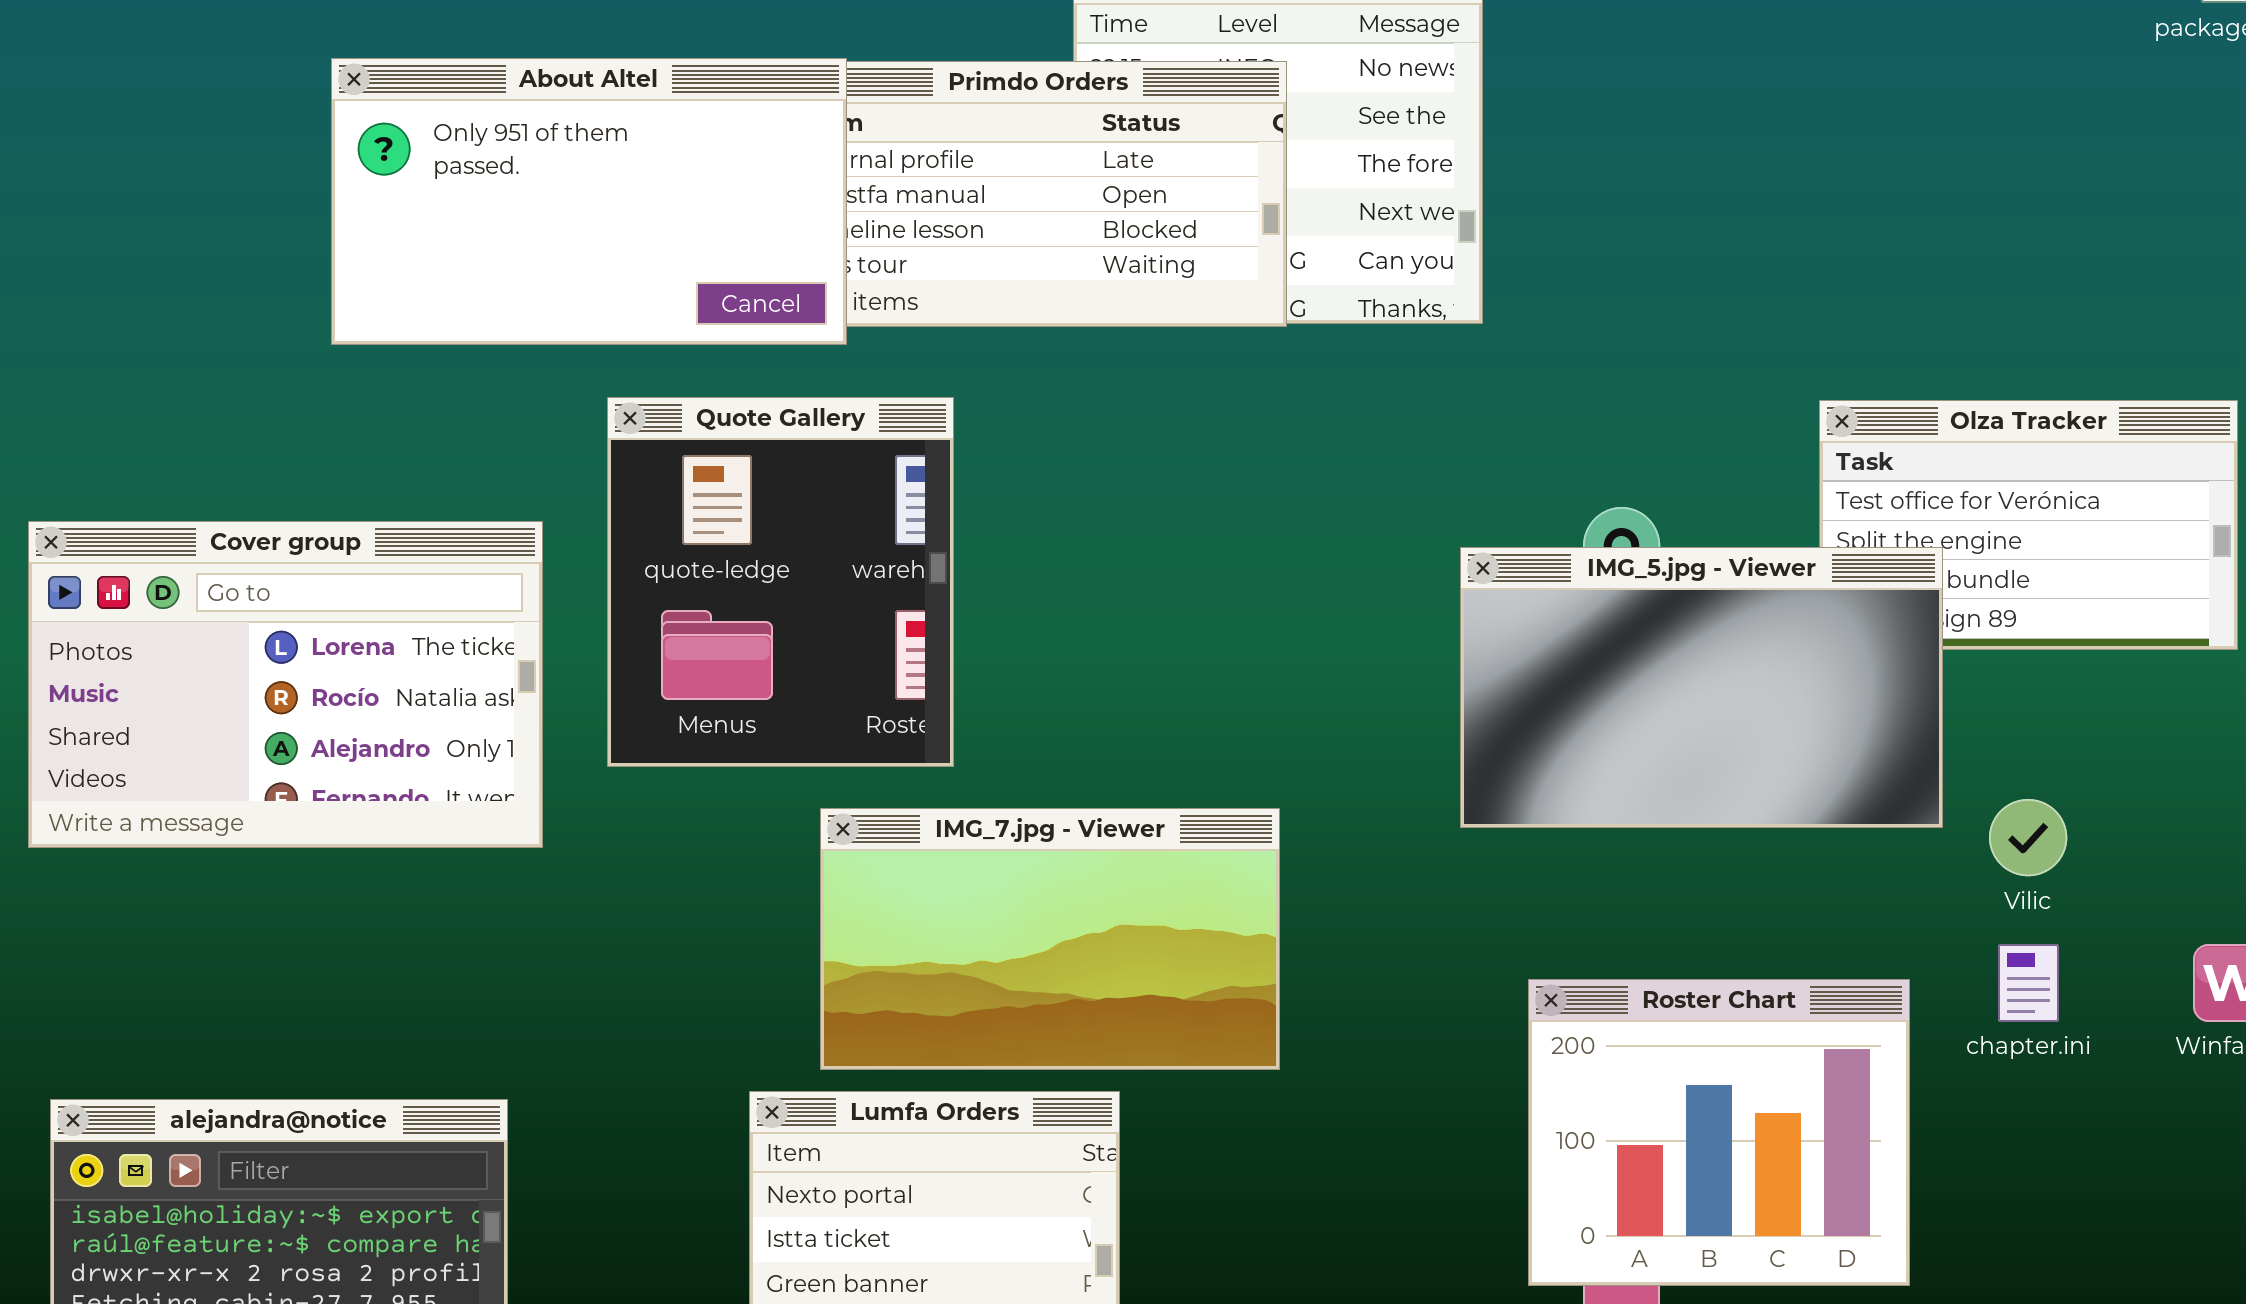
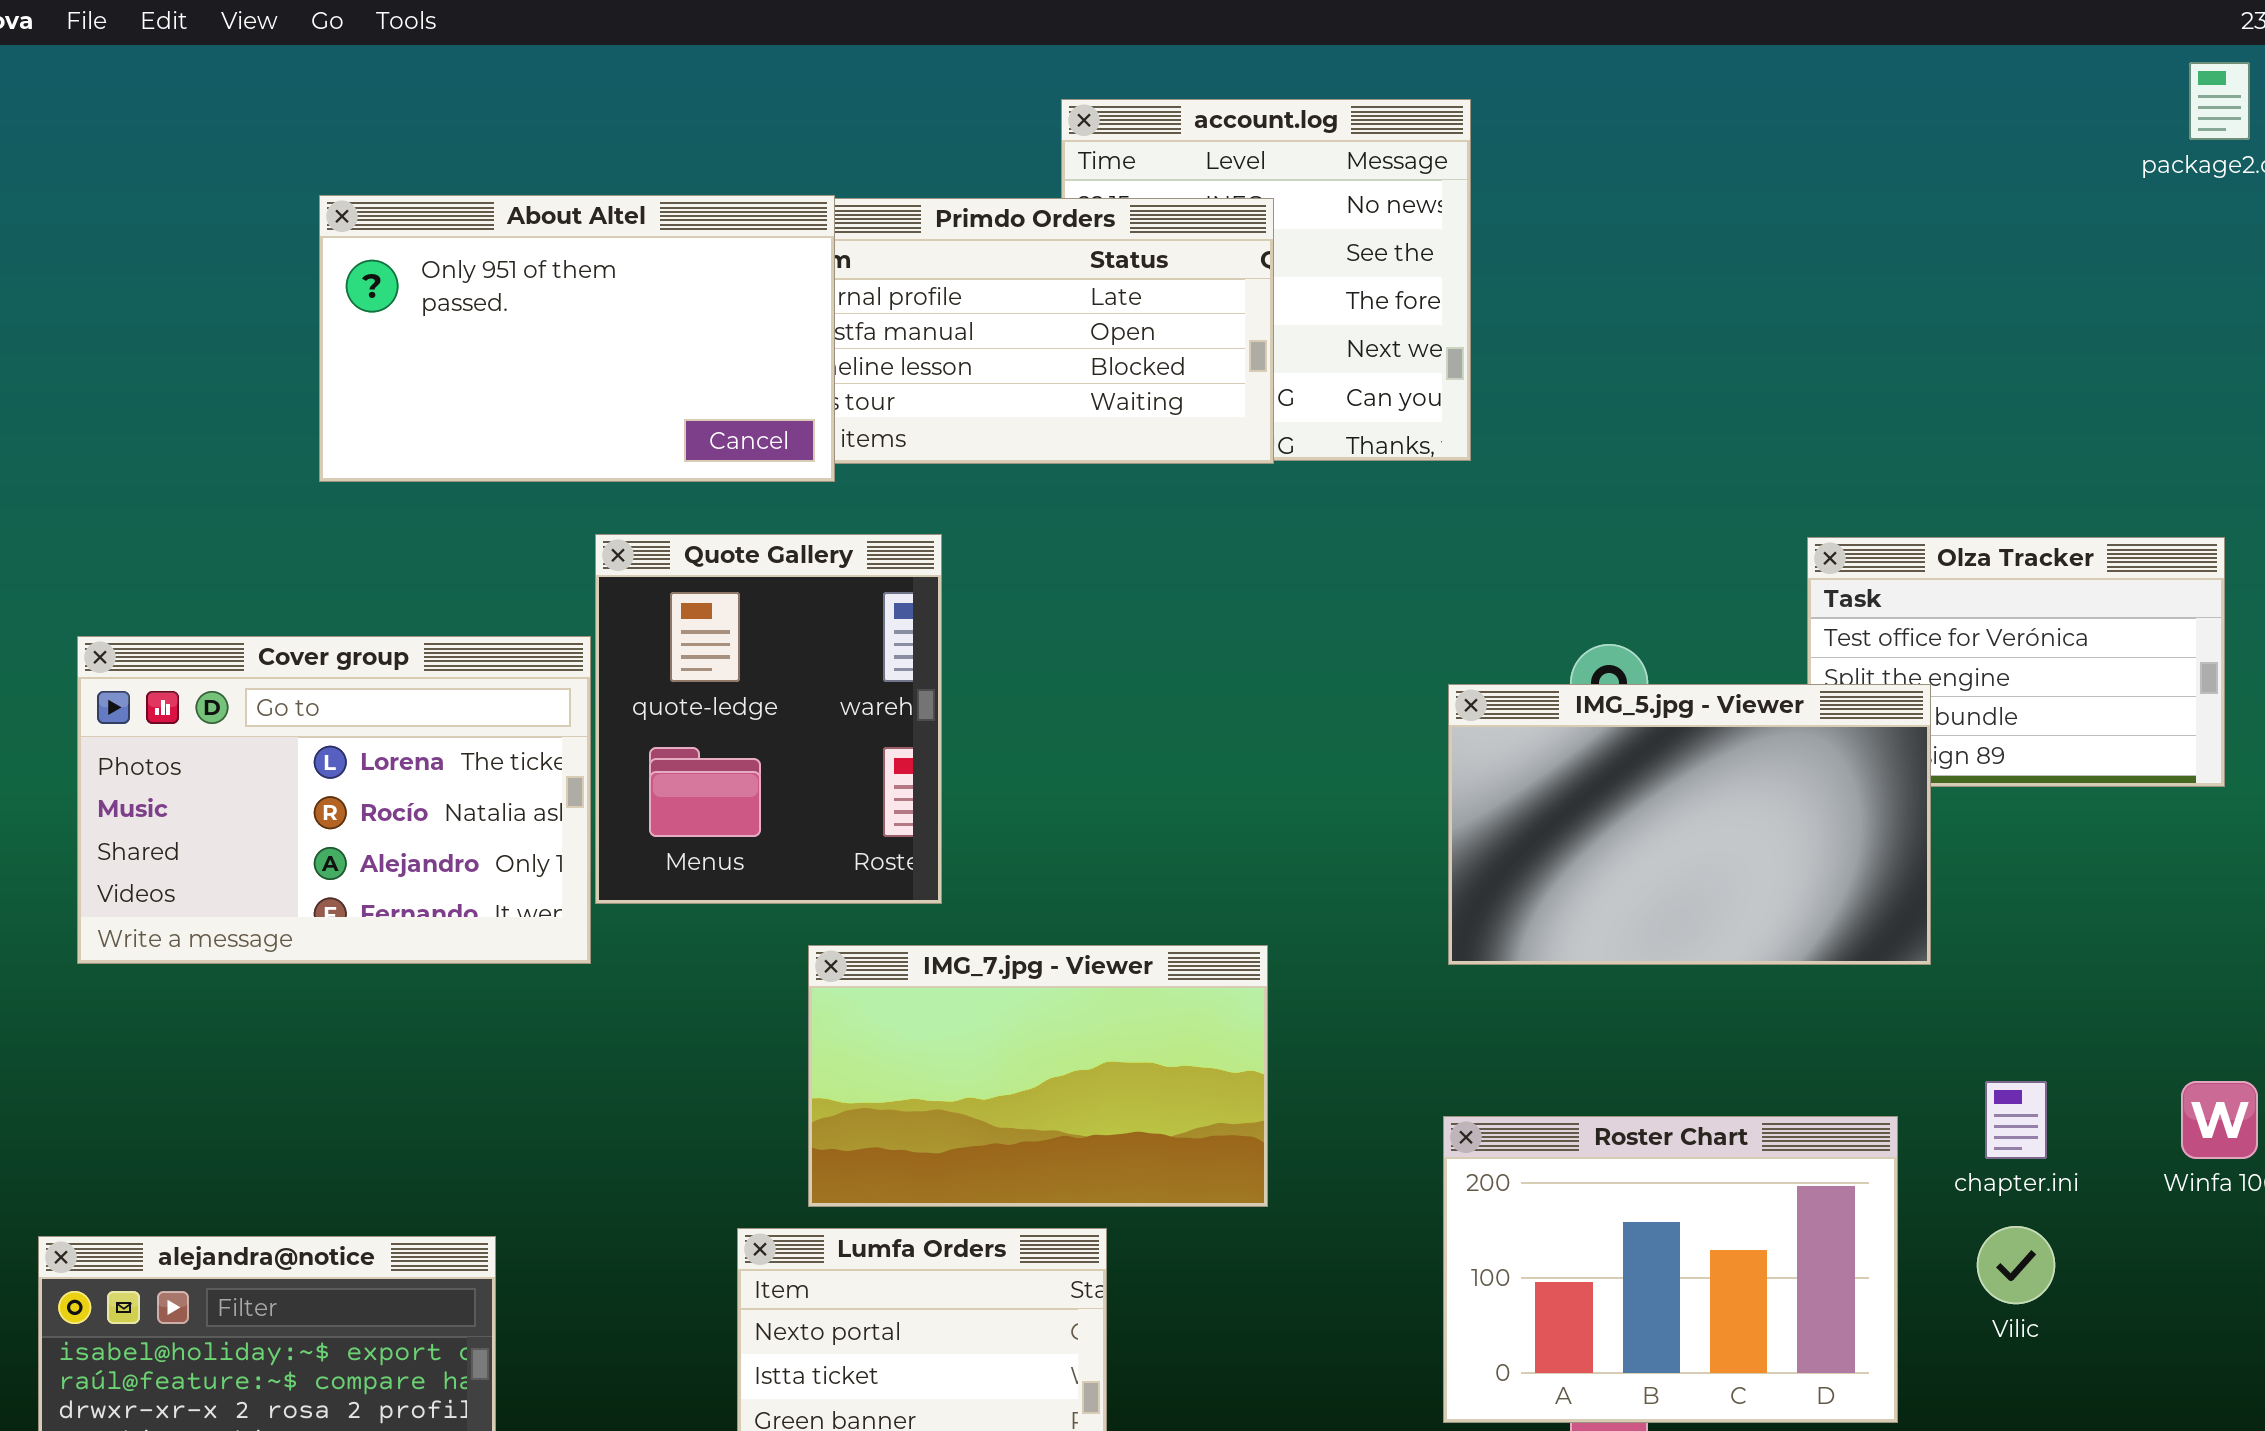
Cover group: [28,521,543,848] -> [77,636,591,964], moved
Vilic: [1989,799,2067,876] -> [1977,1226,2055,1304], moved
Roster Chart: [1528,979,1910,1286] -> [1443,1116,1898,1423], resized

